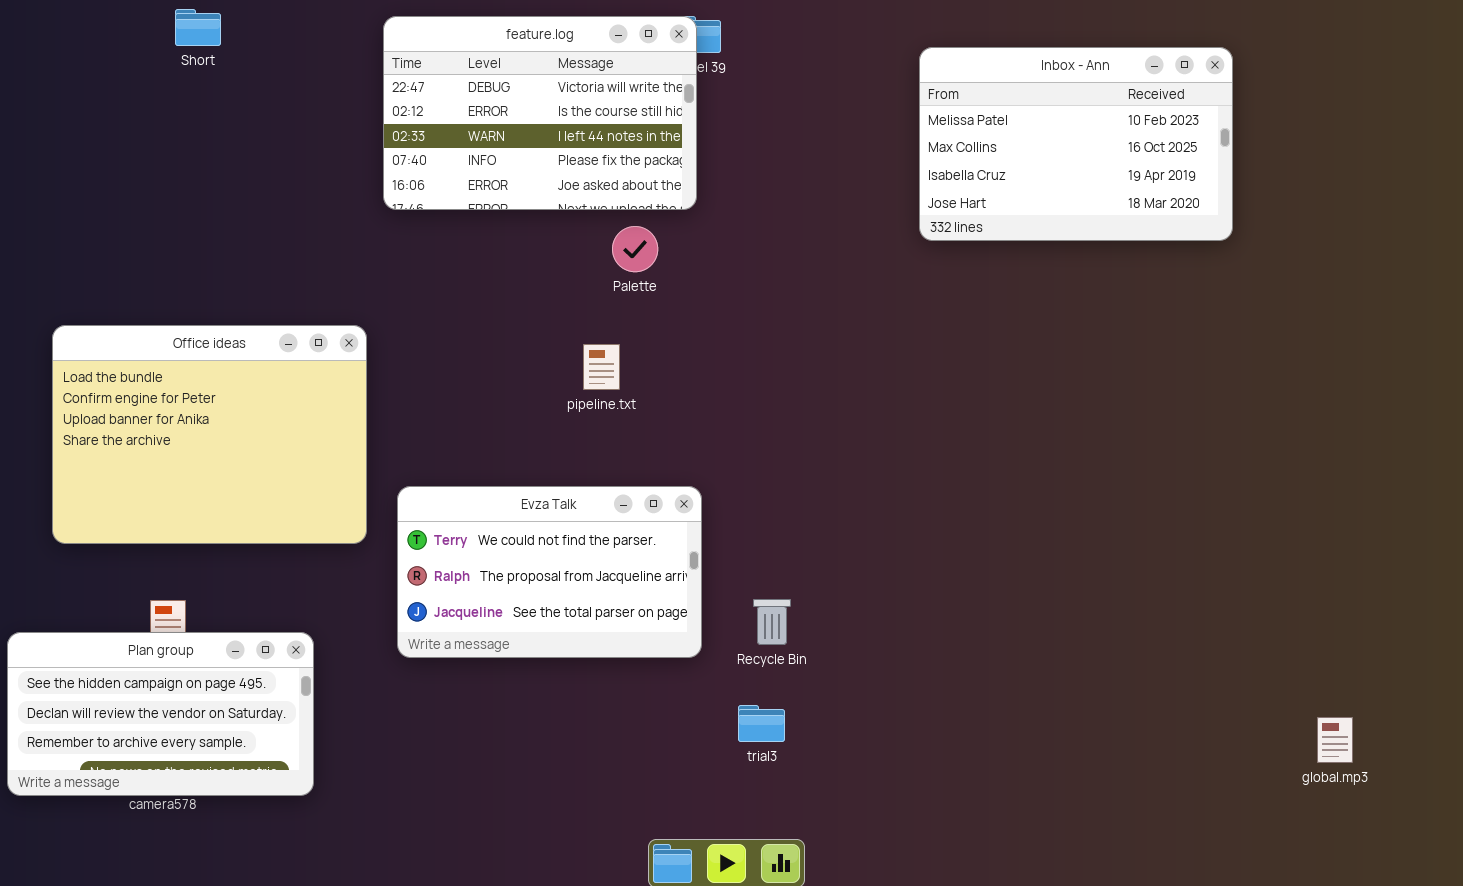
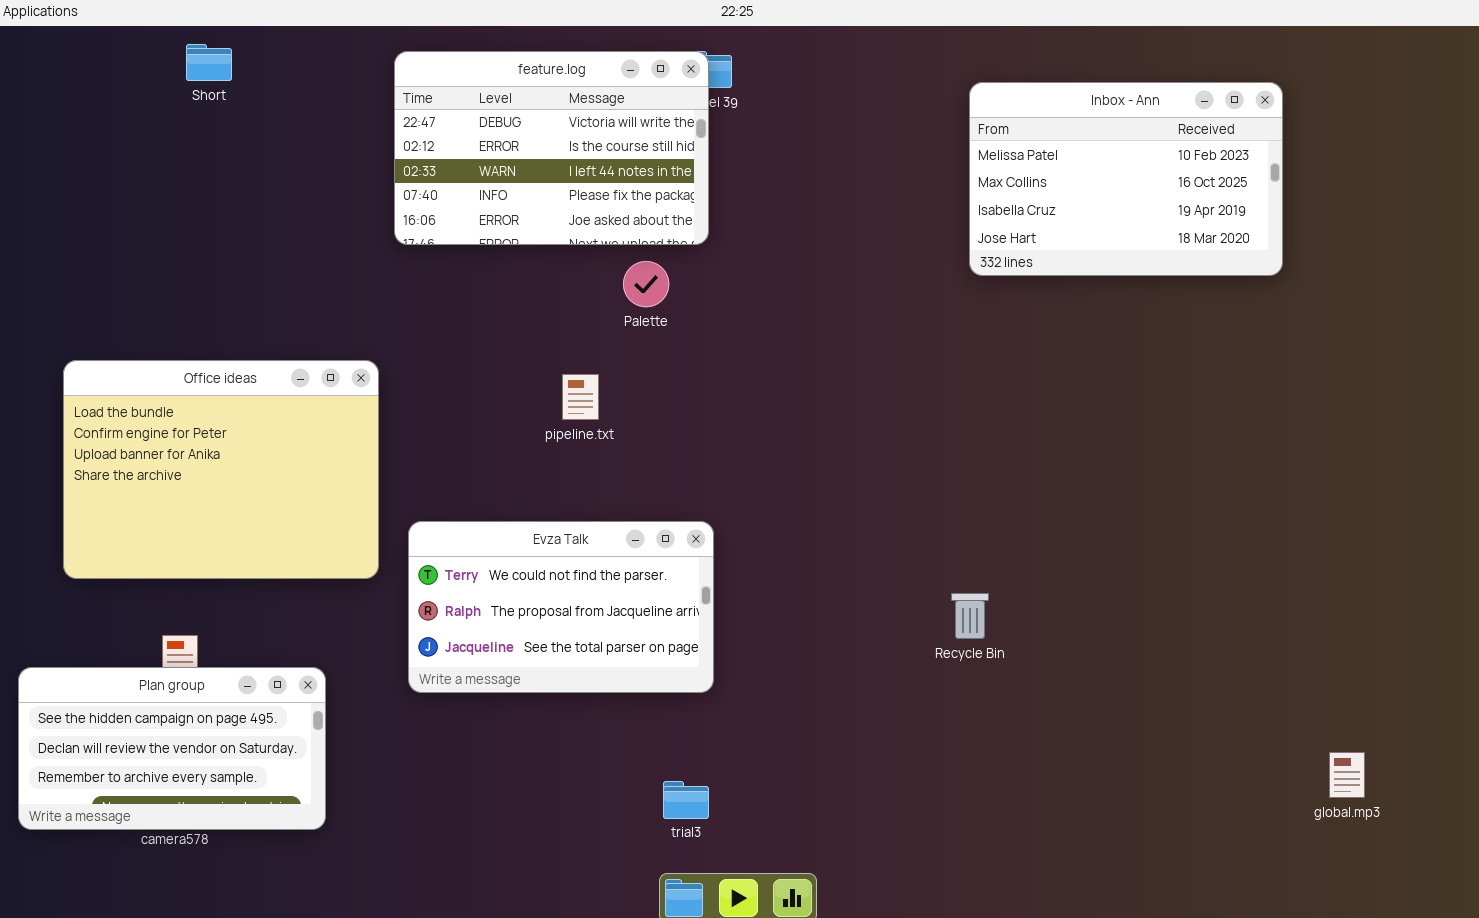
Inbox - Ann: [919,47,1233,241] -> [969,82,1283,276], moved
pipeline.txt: [583,344,620,390] -> [562,374,599,420], moved
Recycle Bin: [753,599,791,645] -> [951,593,989,639], moved
trial3: [738,705,785,742] -> [663,781,709,819], moved

